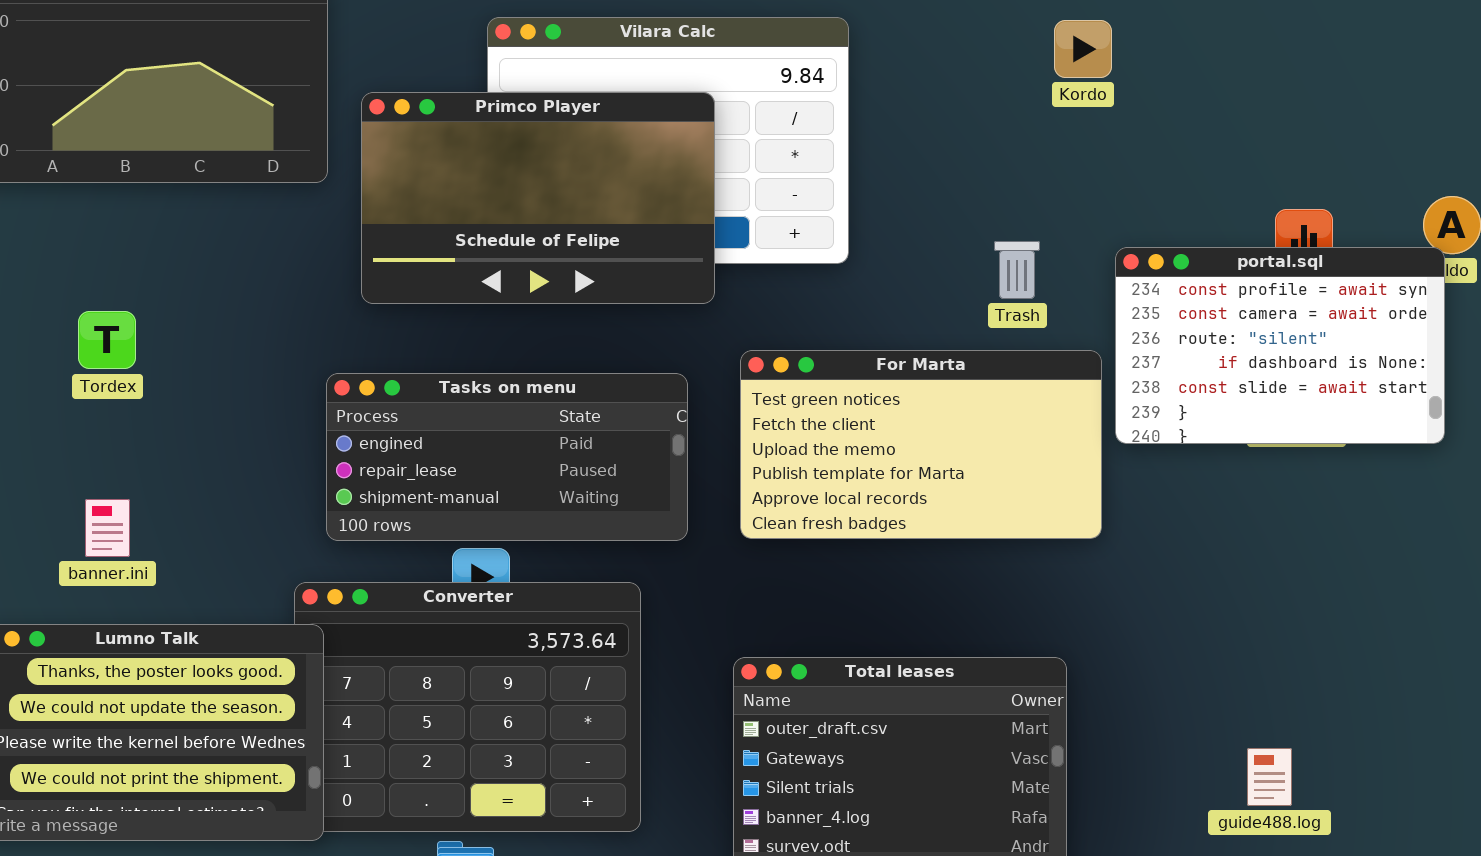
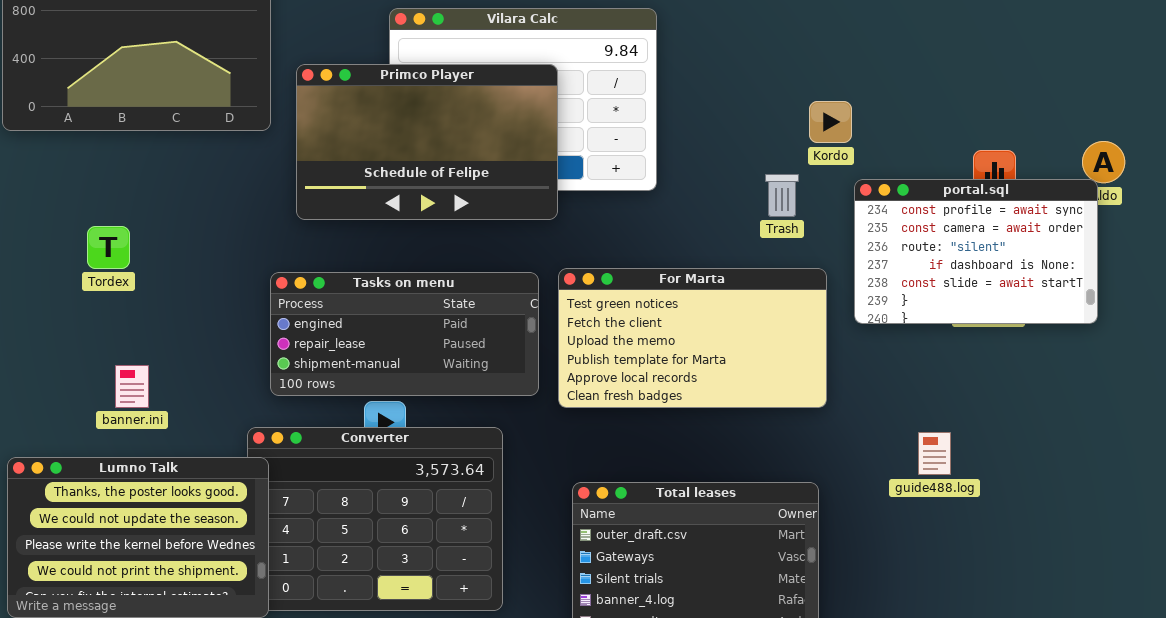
Kordo: [1054,20,1112,78] -> [809,101,852,143], moved
For Marta: [740,350,1102,539] -> [558,268,827,408], moved
banner.ini: [85,499,130,557] -> [115,365,149,408], moved
guide488.log: [1247,748,1292,806] -> [918,432,951,475], moved

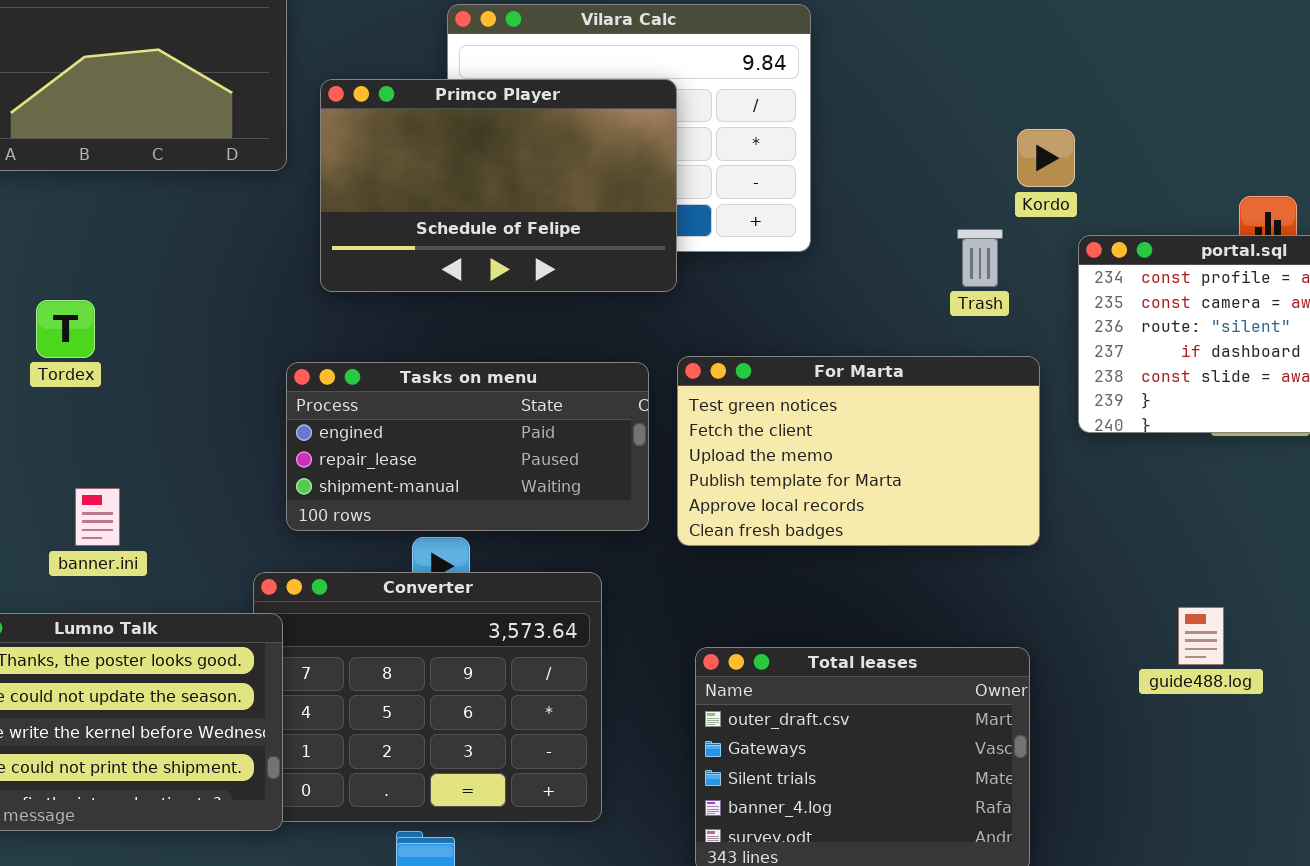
guide488.log: [918,432,951,475] -> [1178,607,1224,665], moved

